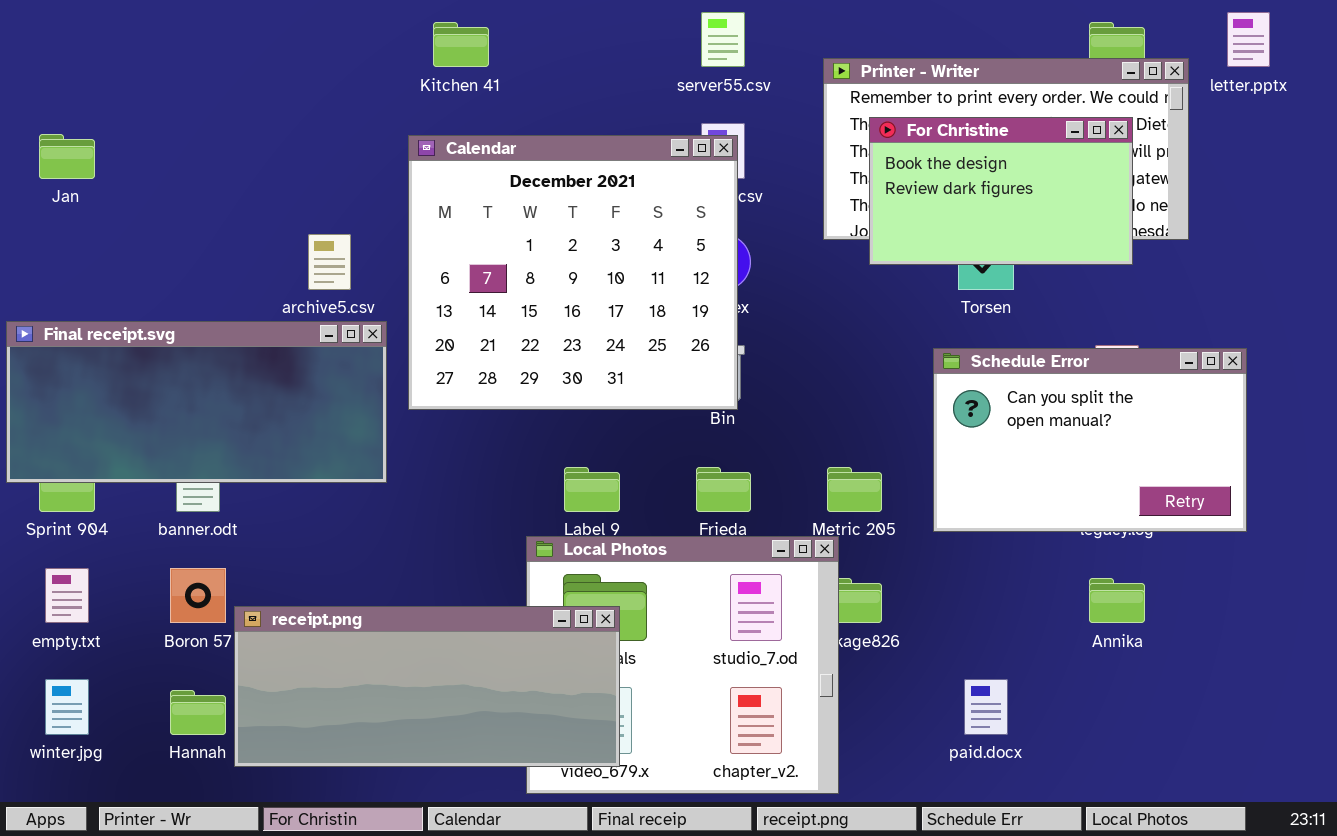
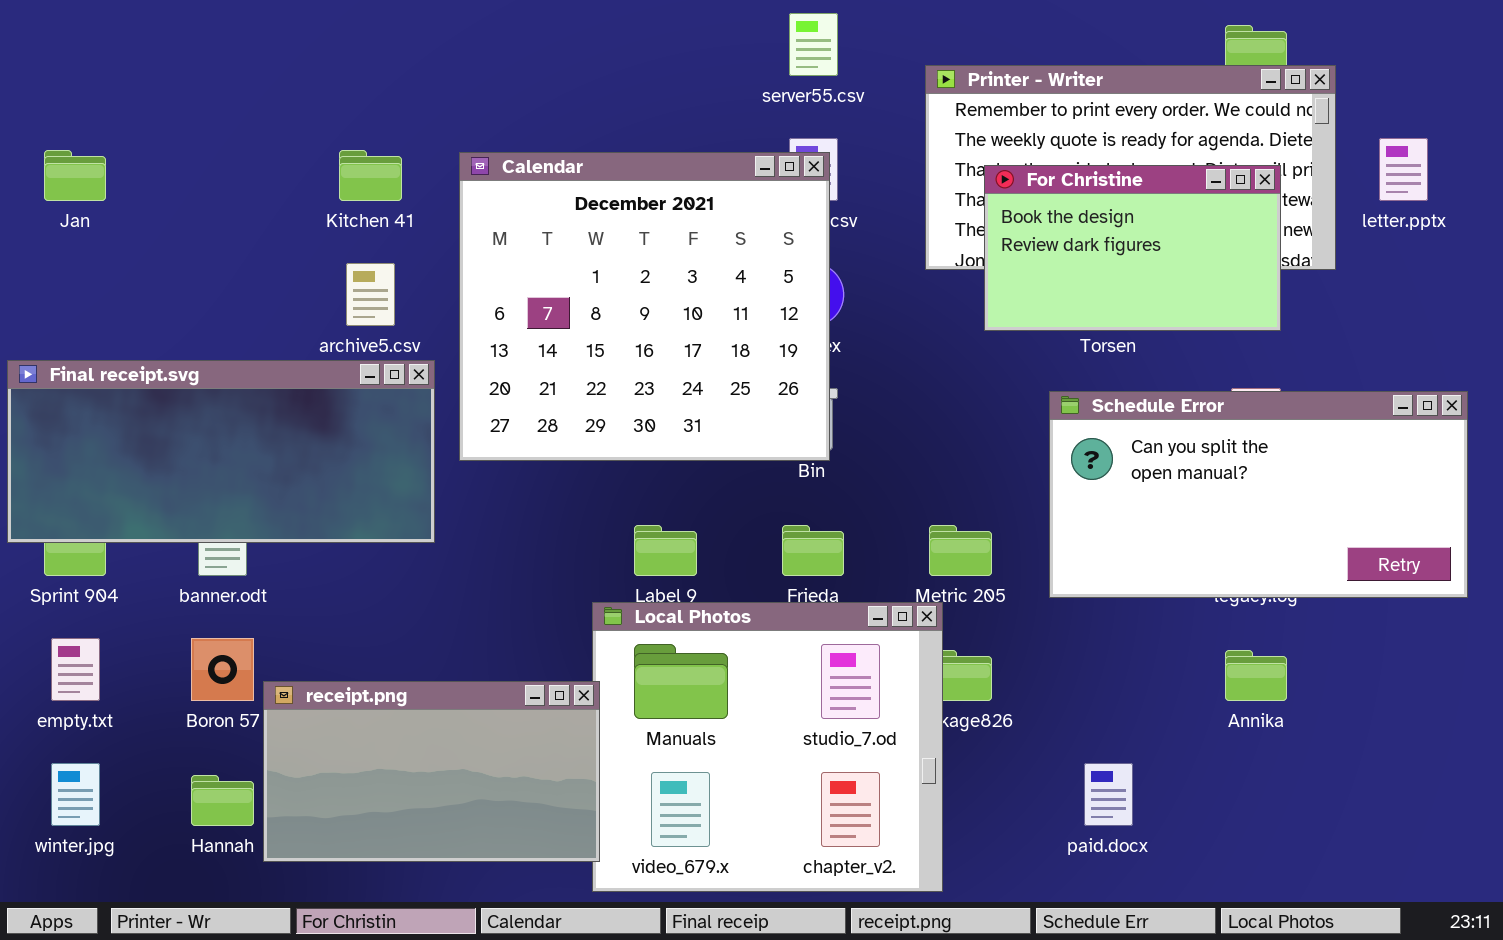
letter.pptx: [1227,12,1270,67] -> [1379,138,1428,201], moved
Kitchen 41: [433,22,489,67] -> [339,150,402,201], moved
For Christine: [869,117,1133,265] -> [984,165,1281,331], moved
Schedule Error: [933,348,1247,532] -> [1049,391,1468,598], resized
receipt.png: [234,606,620,767] -> [263,681,600,862], resized

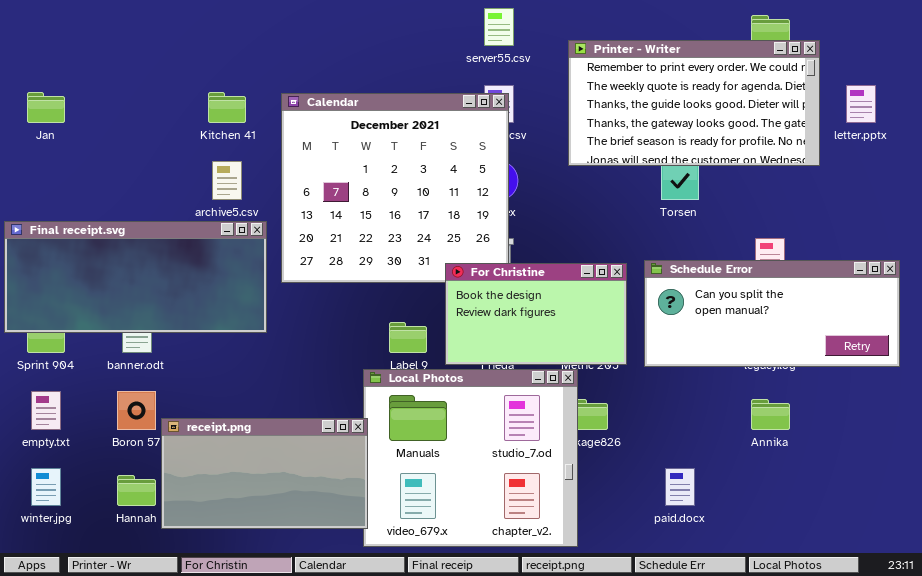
For Christine: [984,165,1281,331] -> [445,263,627,365], moved
Schedule Error: [1049,391,1468,598] -> [644,260,900,367], resized

